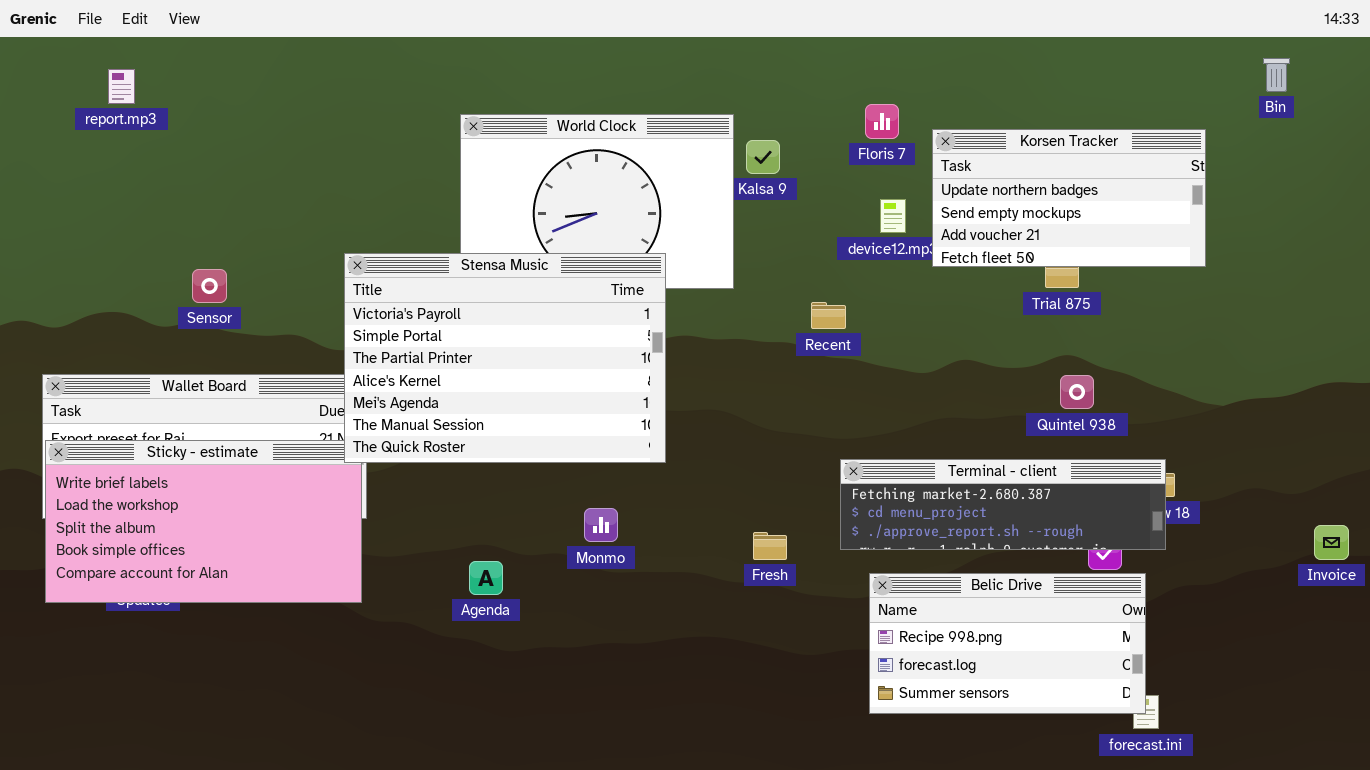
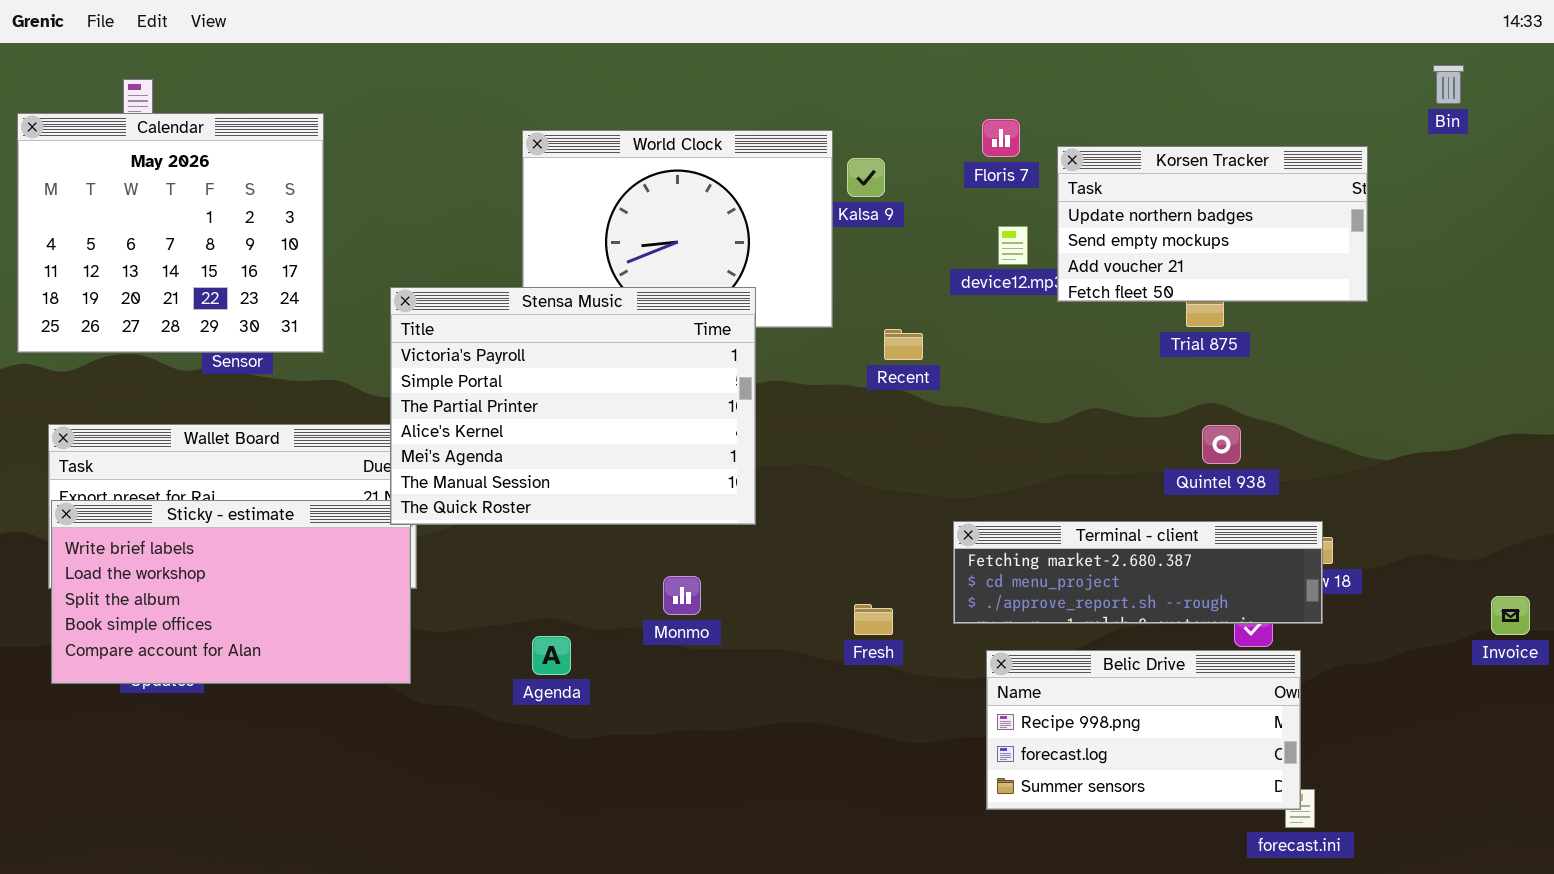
Calendar: none -> [17,113,324,353], opened
Recent: [811,302,846,329] -> [884,329,923,360], moved

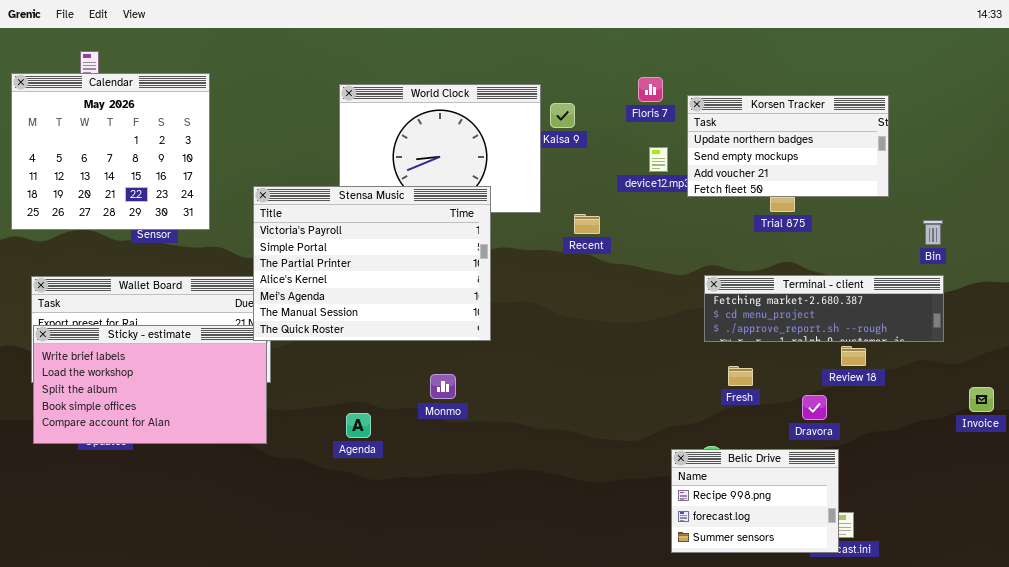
Bin: [1433,65,1464,104] -> [923,220,943,245], moved
Terminal - client: [953,521,1323,624] -> [704,275,944,342], moved
Fresh: [854,604,893,635] -> [728,366,753,386], moved
Belic Drive: [986,650,1301,810] -> [671,449,839,553], moved, resized

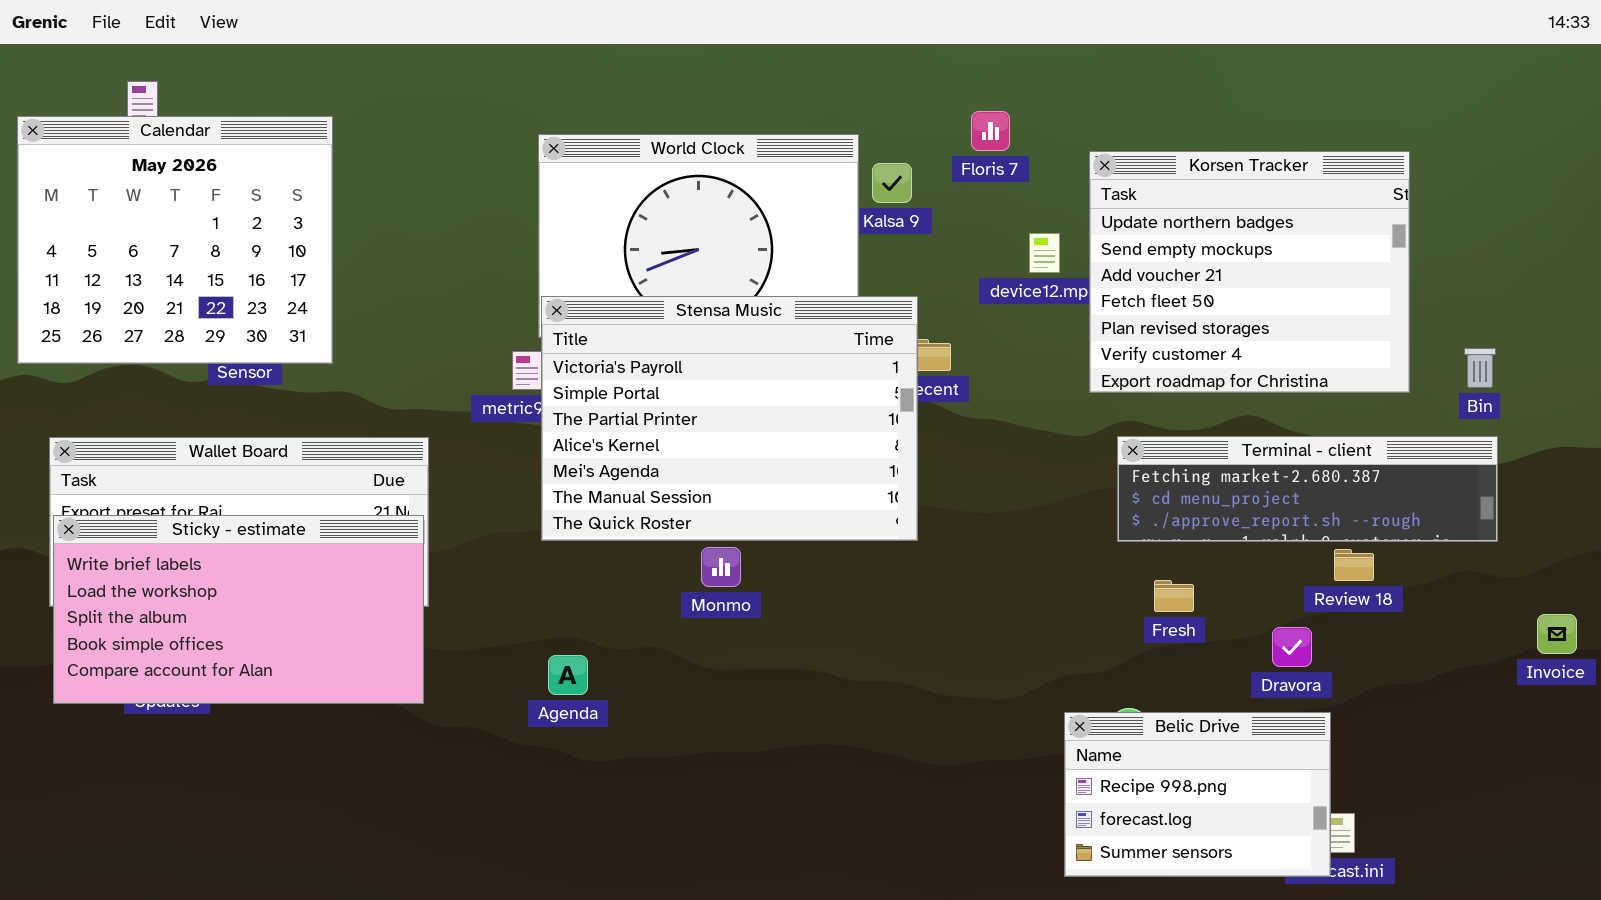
Floris 7: [638,77,663,102] -> [971,111,1010,151], moved
Korsen Tracker: [687,95,889,197] -> [1089,151,1410,393], resized
Stensa Music: [253,186,491,341] -> [541,296,918,541], moved
Monmo: [430,374,456,399] -> [701,547,741,587], moved

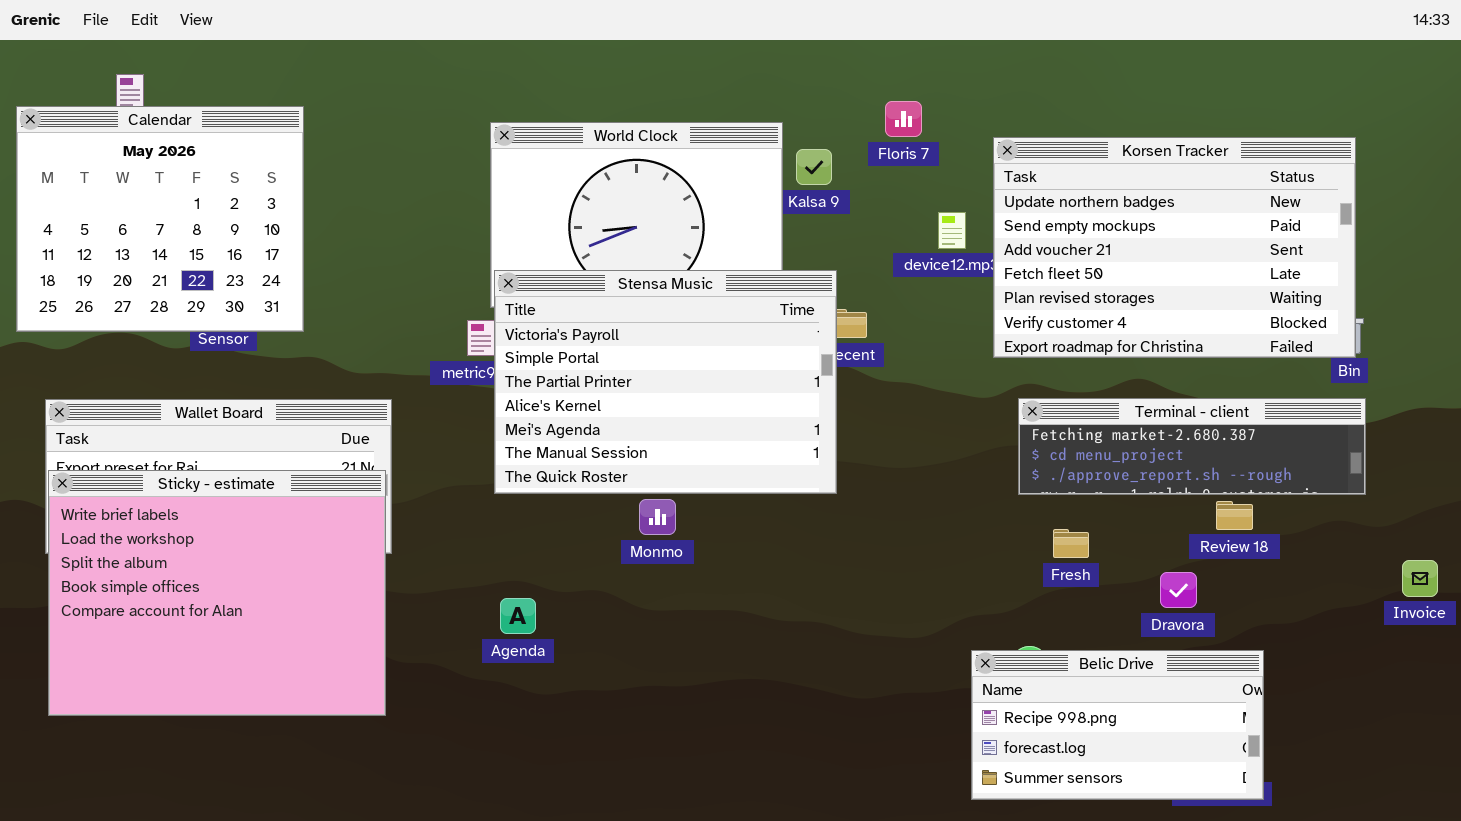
Korsen Tracker: [1089,151,1410,393] -> [993,137,1356,358], resized
Sticky - estimate: [53,515,424,704] -> [48,470,386,716], resized
Belic Drive: [1064,712,1331,877] -> [971,650,1264,800], resized

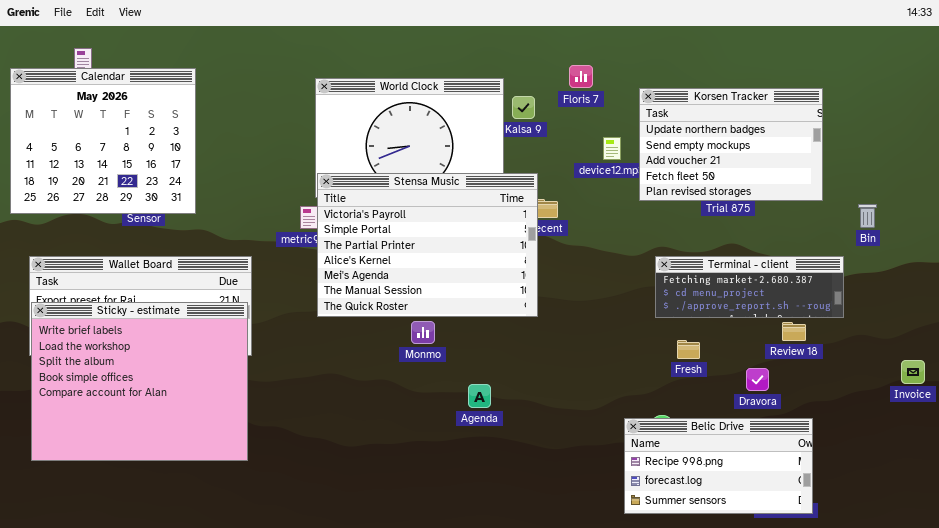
Korsen Tracker: [993,137,1356,358] -> [639,88,823,201], resized
Terminal - client: [1018,398,1366,495] -> [655,256,844,318], resized
Agenda: [500,598,536,634] -> [468,384,491,408], moved

